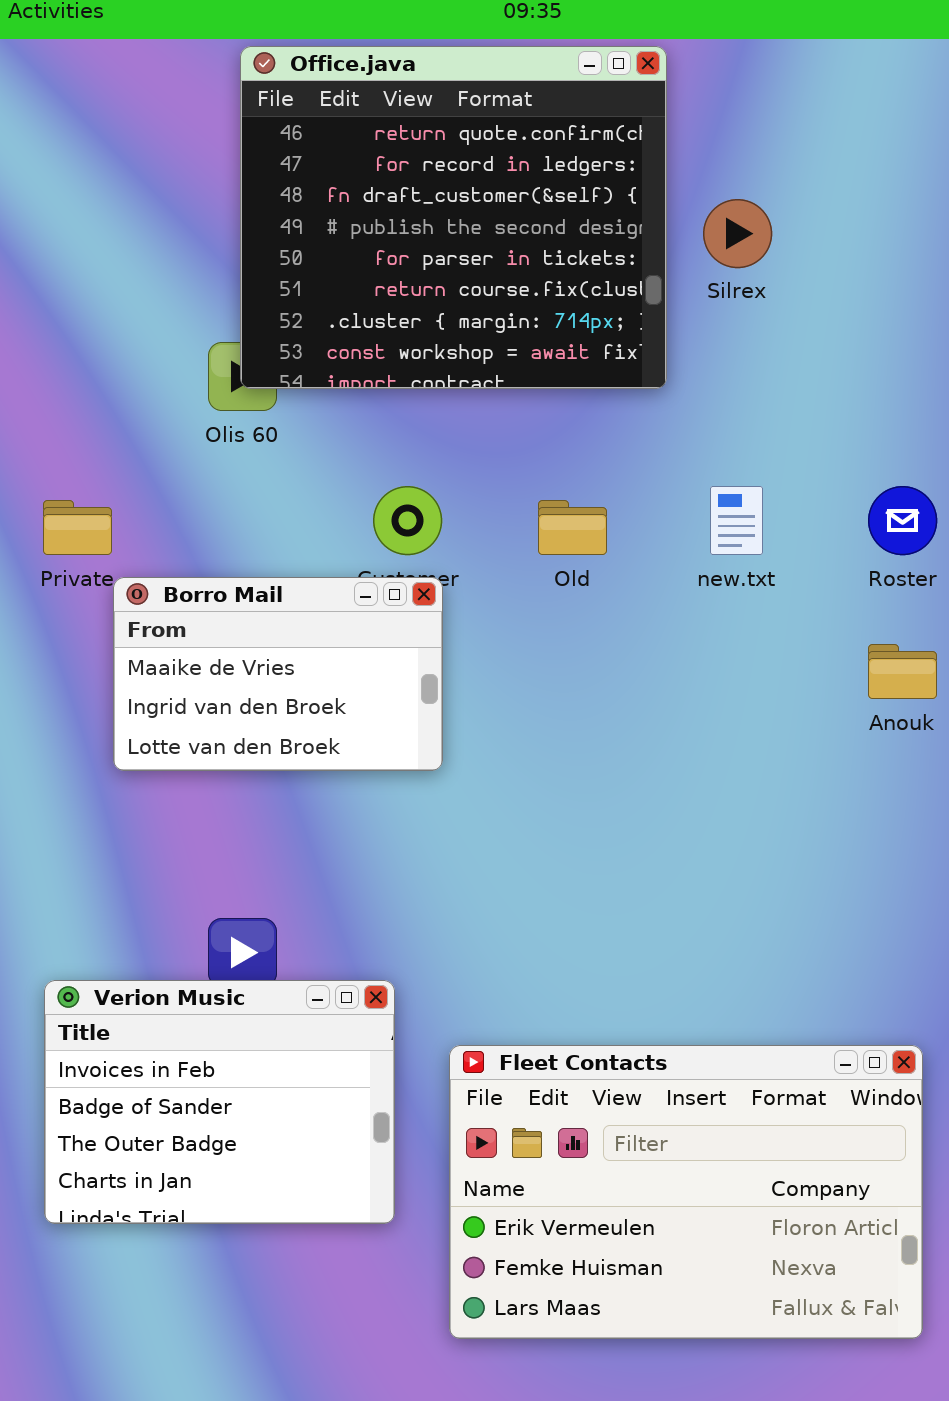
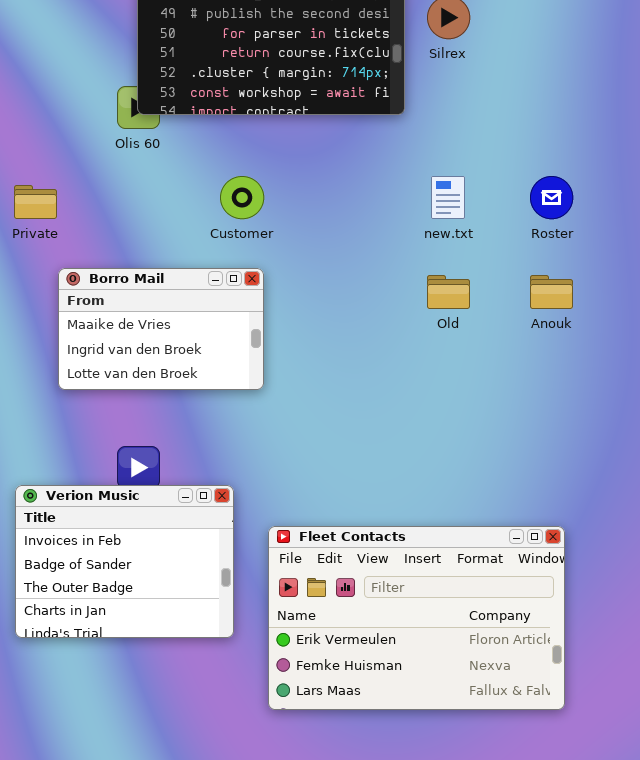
Old: [538,500,607,555] -> [427,275,470,309], moved
Borro Mail: [113,577,443,771] -> [58,268,264,390], moved

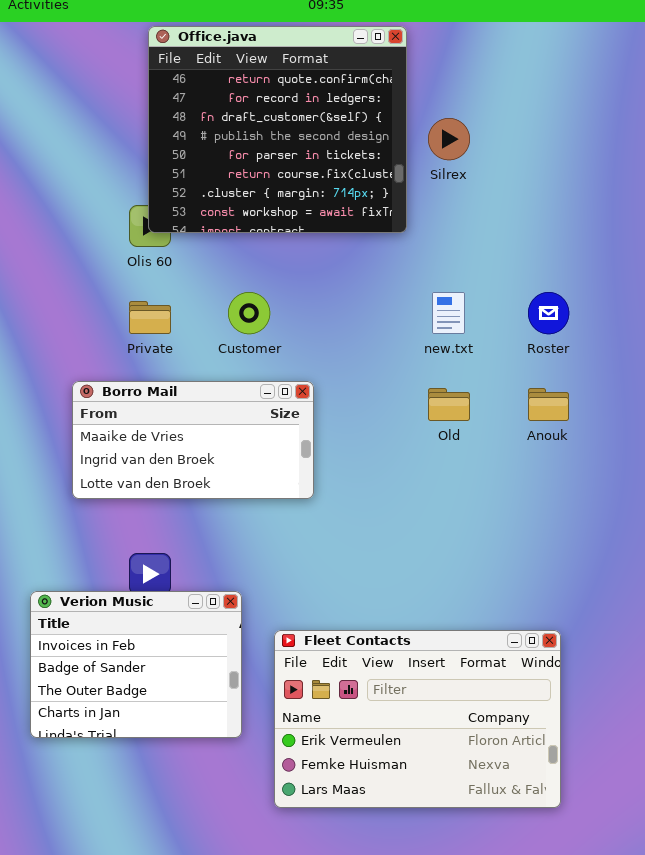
Private: [14,185,57,219] -> [129,301,171,334], moved
Borro Mail: [58,268,264,390] -> [72,381,314,499], resized

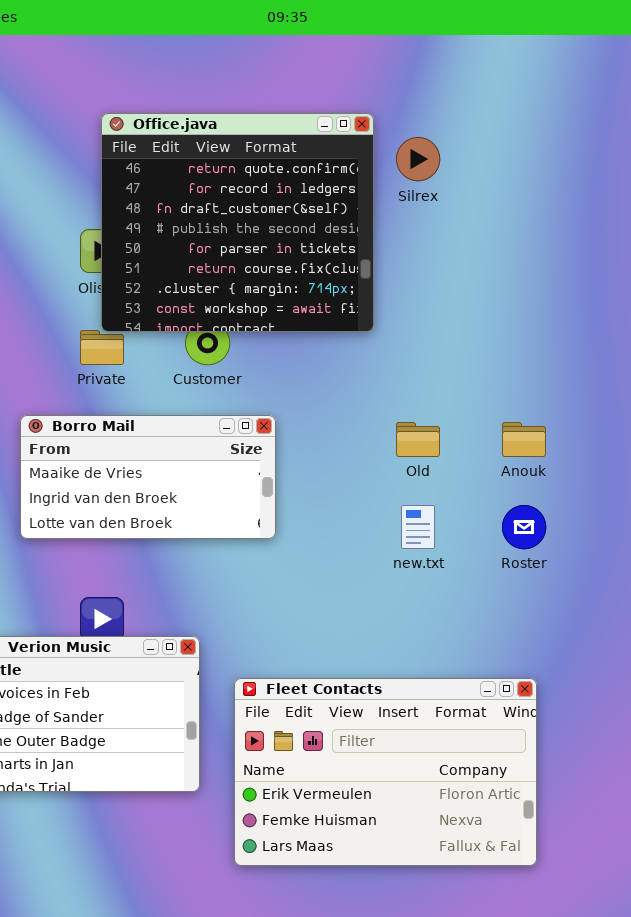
Office.java: [148,26,407,233] -> [101,113,374,332], moved
new.txt: [432,292,465,334] -> [401,505,435,549], moved
Roster: [528,292,569,334] -> [502,505,546,549], moved

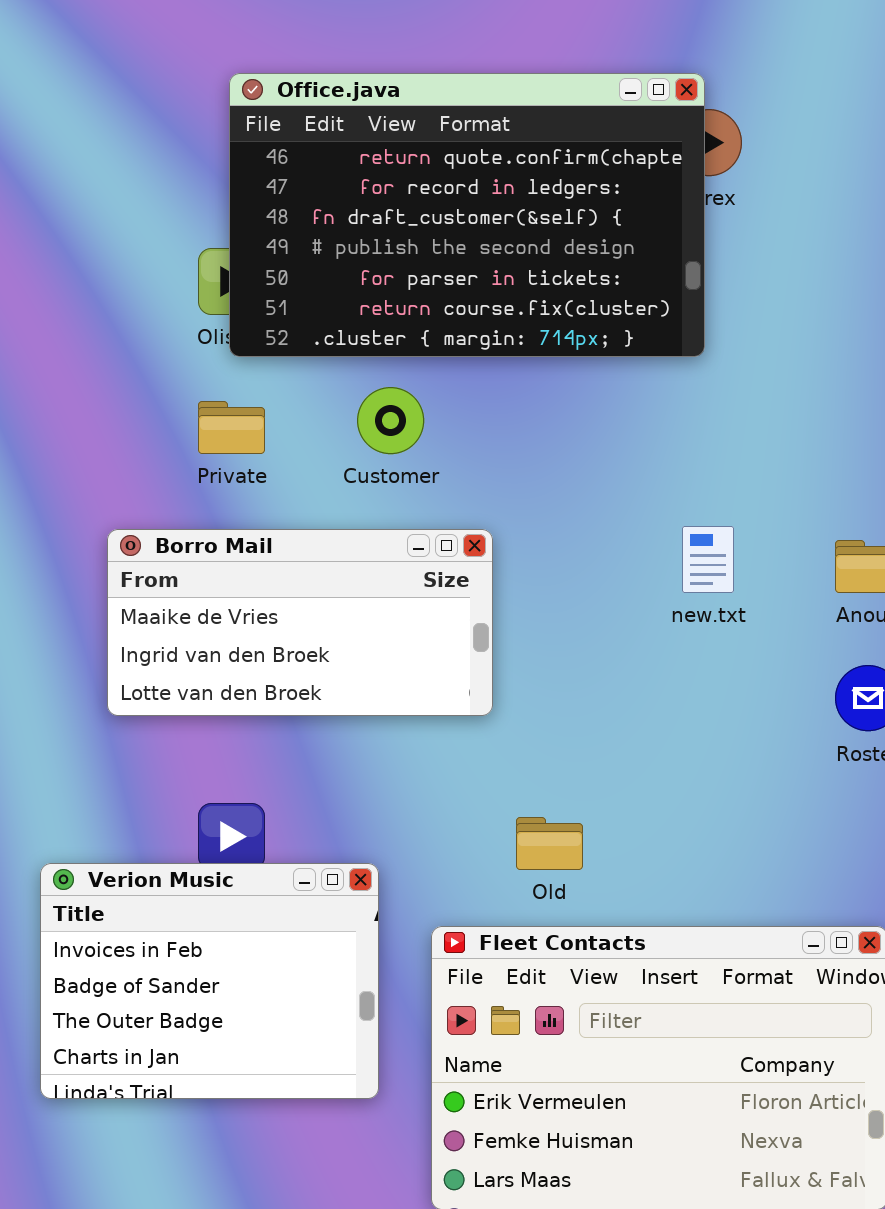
Office.java: [101,113,374,332] -> [229,73,705,357], resized
Old: [396,422,440,457] -> [516,817,583,870], moved
new.txt: [401,505,435,549] -> [682,526,734,593], moved

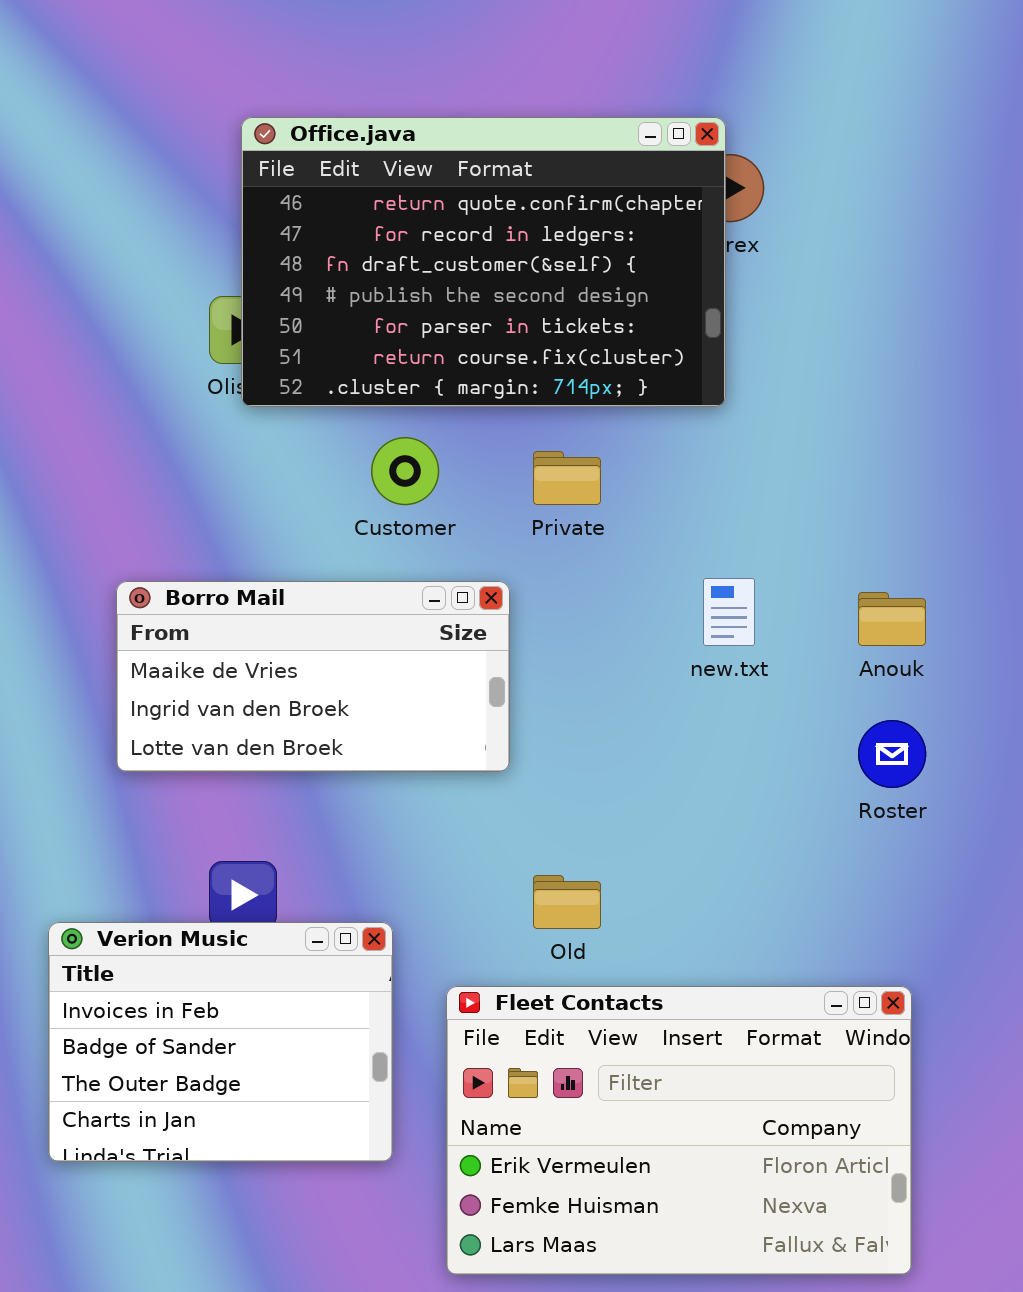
Private: [198,401,265,454] -> [533,451,601,505], moved

